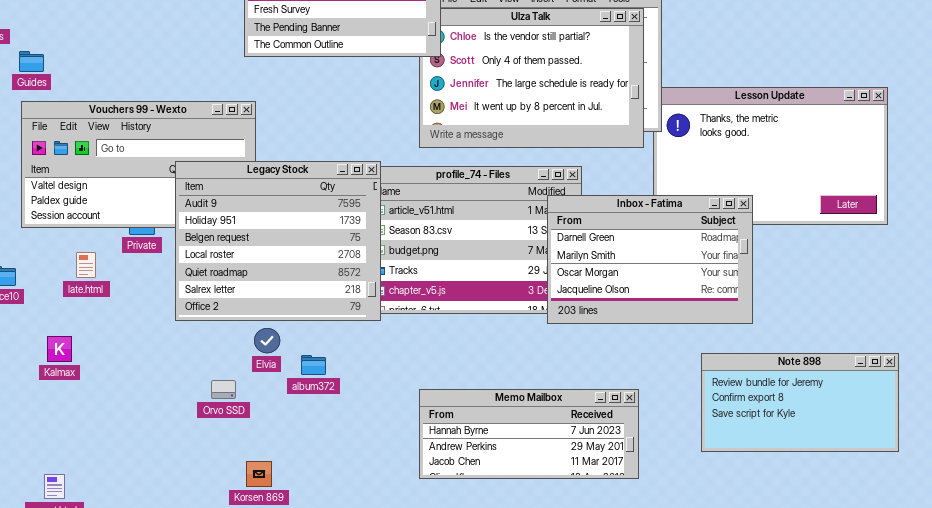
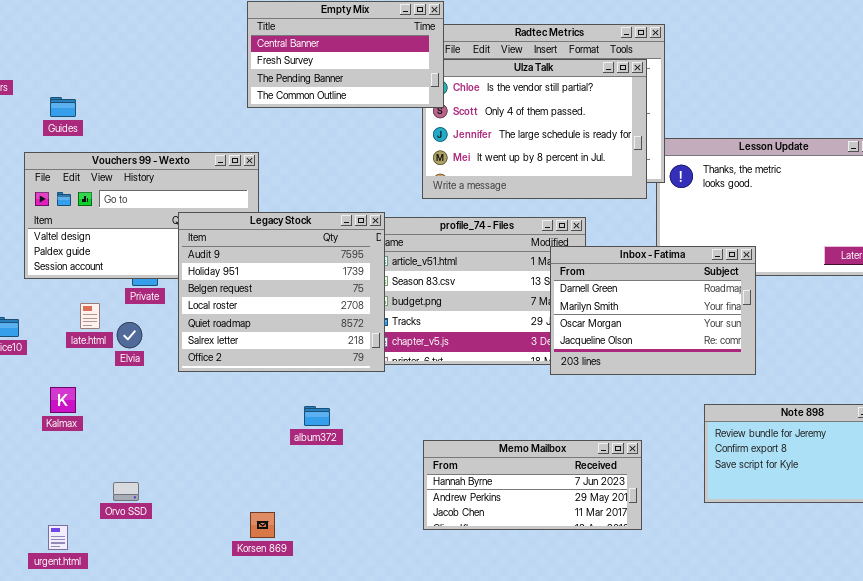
Guides: [19,51,44,72] -> [50,97,76,117], moved
Elvia: [254,328,280,353] -> [117,322,142,348], moved
Orvo SSD: [211,380,236,399] -> [113,482,139,501], moved

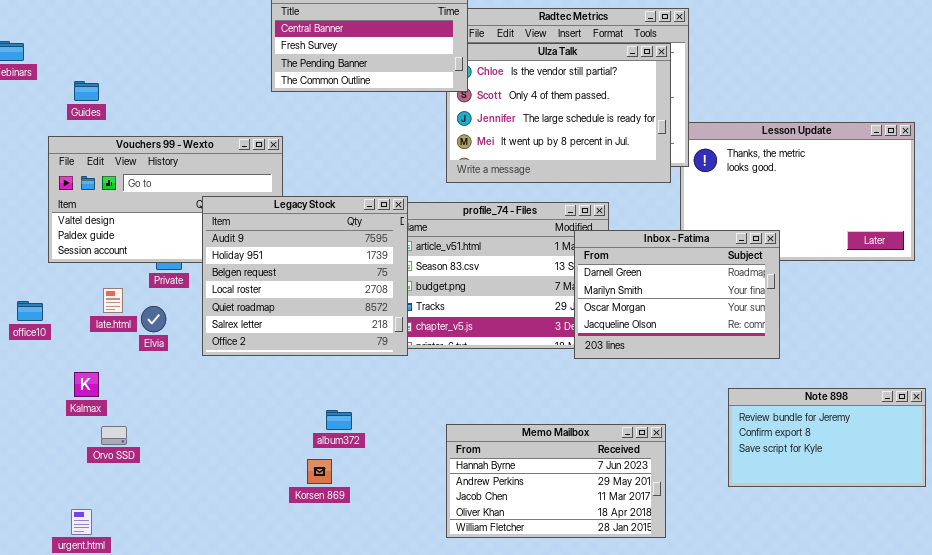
album372: [304,406,330,426] -> [326,410,352,430], moved
Memo Mailbox: [423,440,642,530] -> [446,424,666,538], resized
Orvo SSD: [113,482,139,501] -> [101,426,127,445], moved
Korsen 869: [250,512,275,538] -> [307,459,332,484], moved

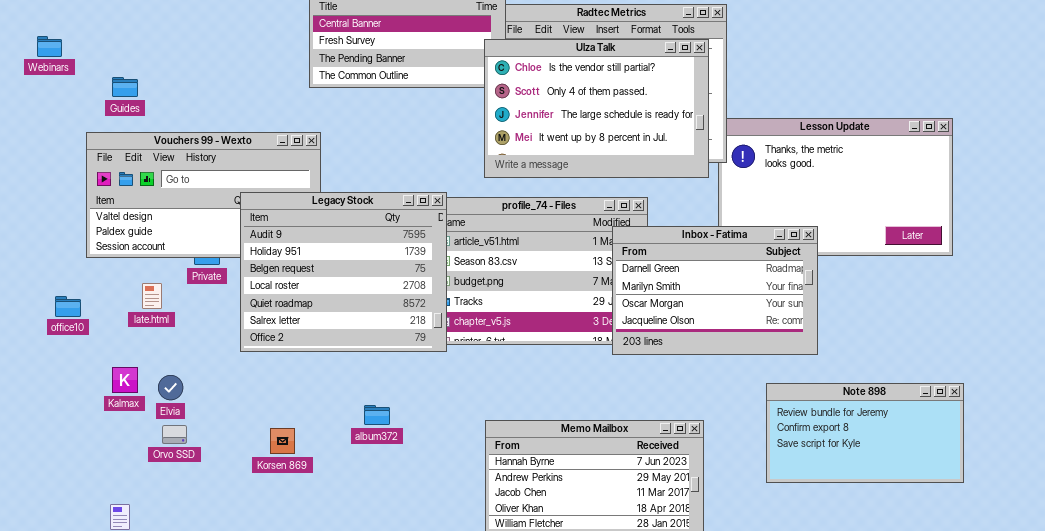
Ulza Talk: [446,43,671,183] -> [484,39,709,178], raised
Elvia: [141,306,166,332] -> [158,375,183,400], moved
Orvo SSD: [101,426,127,445] -> [162,425,187,444], moved
Korsen 869: [307,459,332,484] -> [270,428,295,454], moved

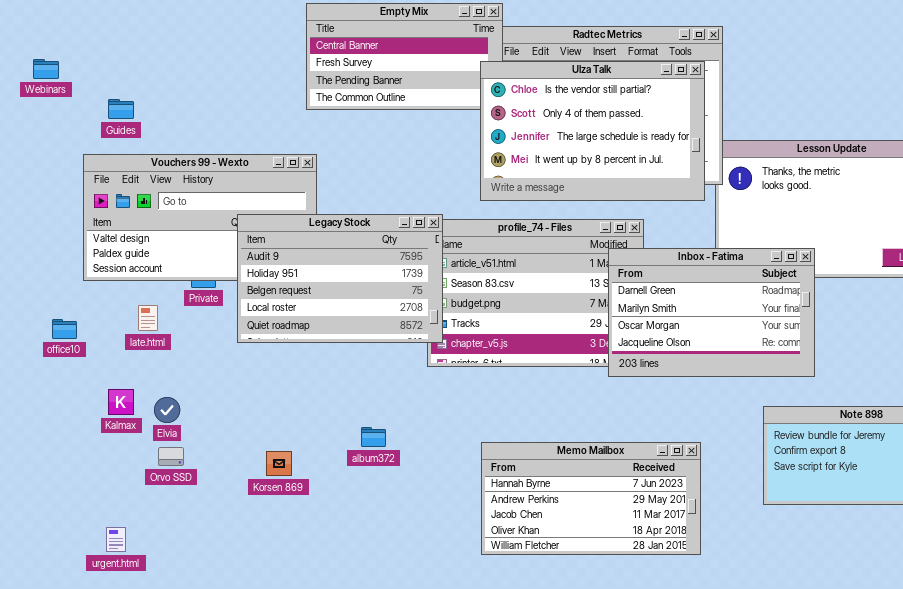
Legacy Stock: [240,192,447,352] -> [237,214,443,343], resized

